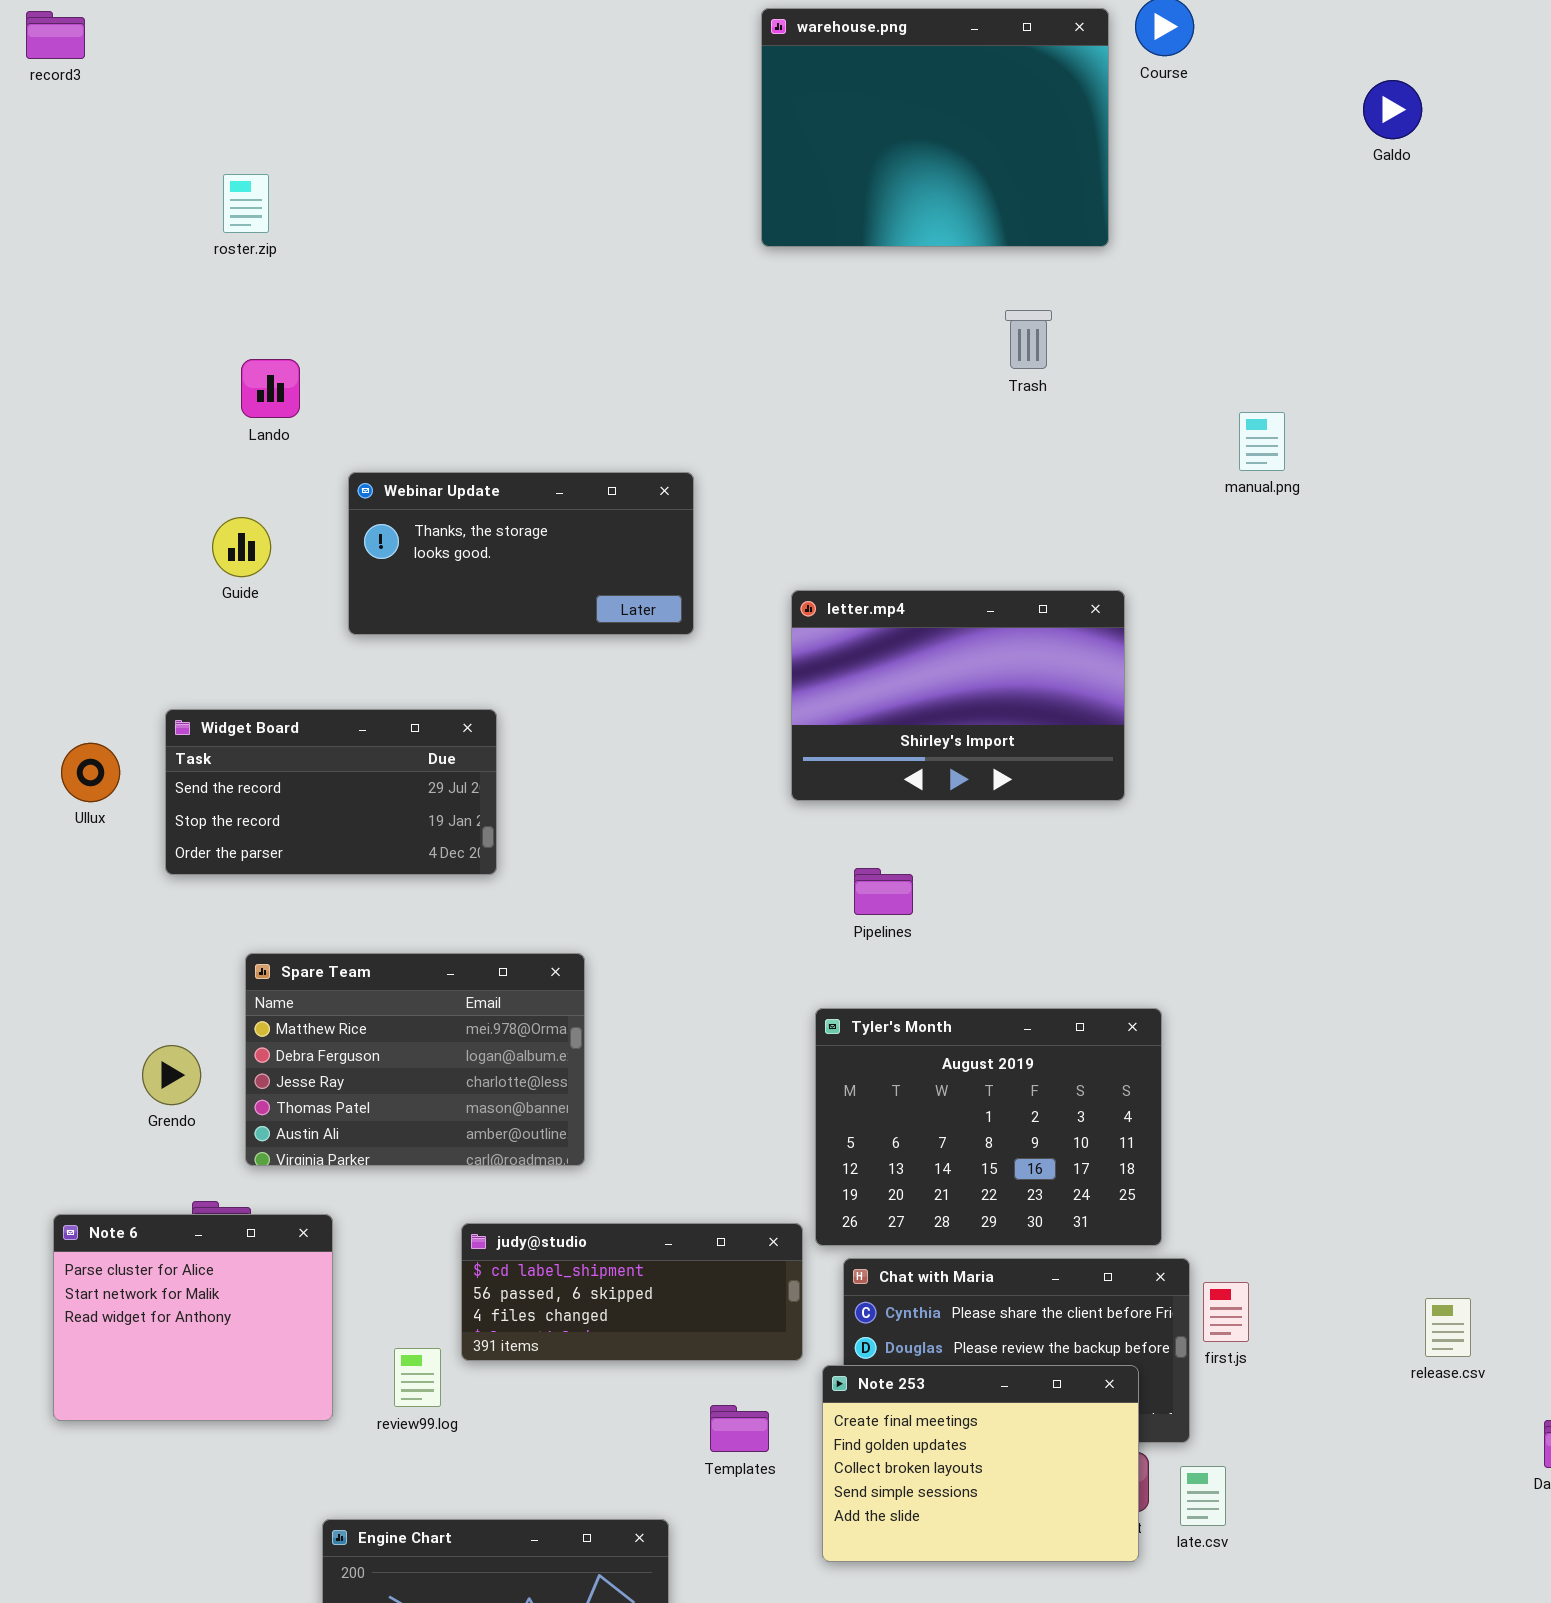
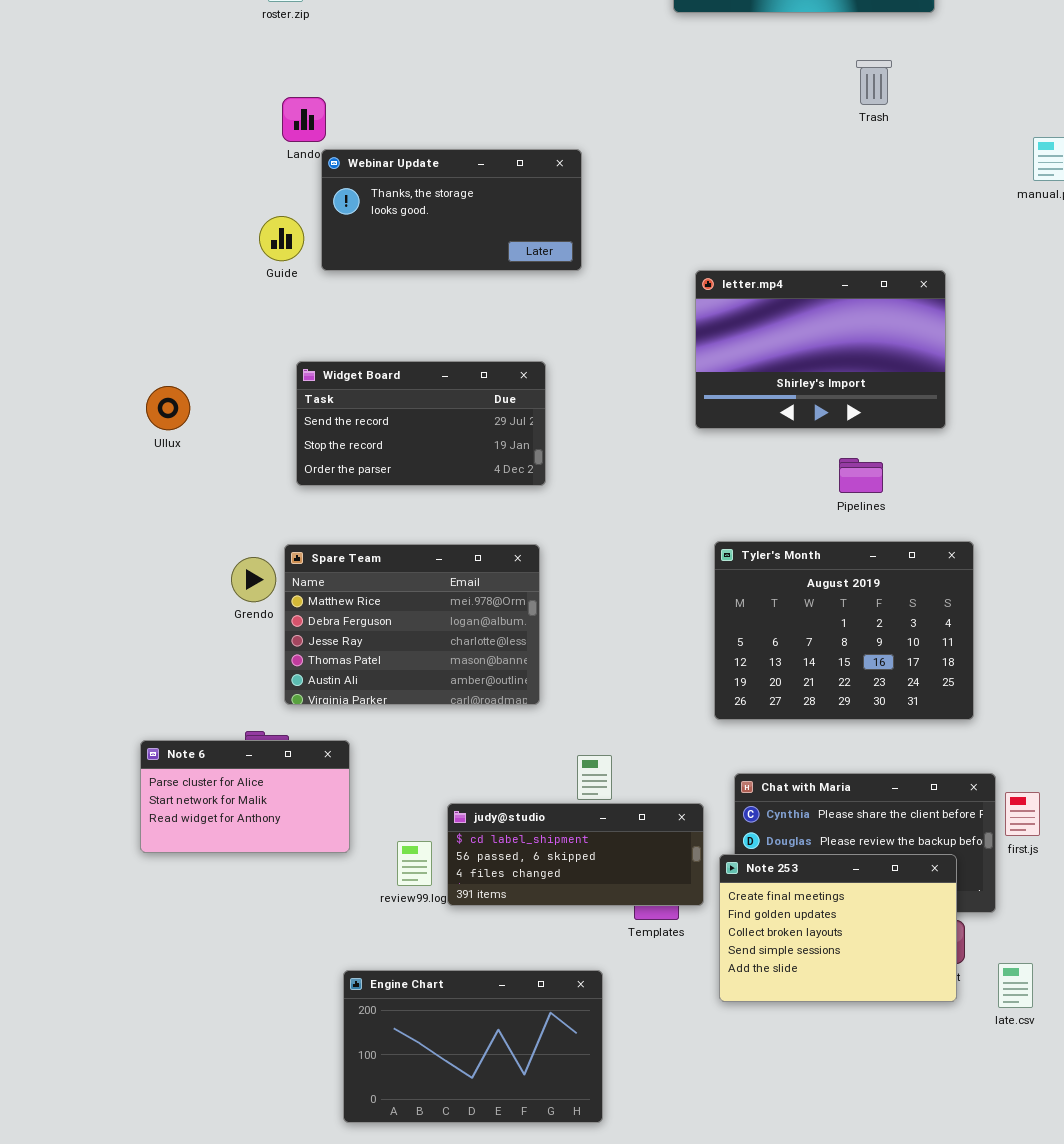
Webinar Update: [348,472,694,635] -> [321,149,582,271], moved
Widget Board: [165,709,497,875] -> [296,361,546,486], moved
Pipelines: [854,868,913,915] -> [839,458,883,493], moved
Tyler's Month: [815,1008,1162,1246] -> [714,541,974,720], moved
Grendo: [142,1045,201,1105] -> [231,557,276,602], moved
Note 6: [53,1214,333,1421] -> [140,740,350,853], resized
judy@studio: [461,1223,803,1361] -> [447,803,704,906], moved
late.csv: [1180,1466,1226,1526] -> [998,963,1033,1008], moved

